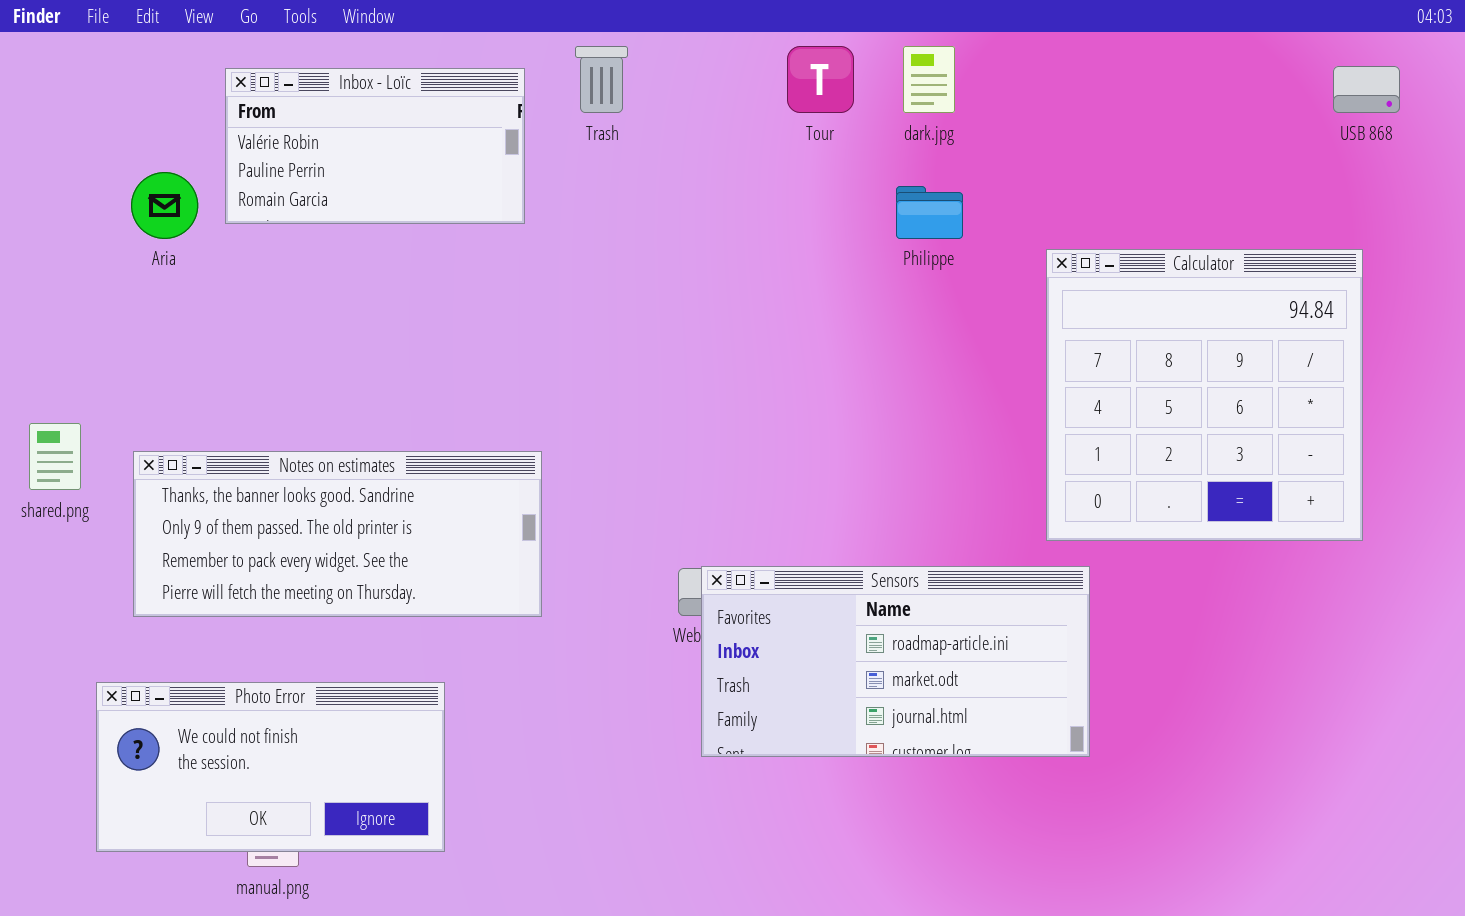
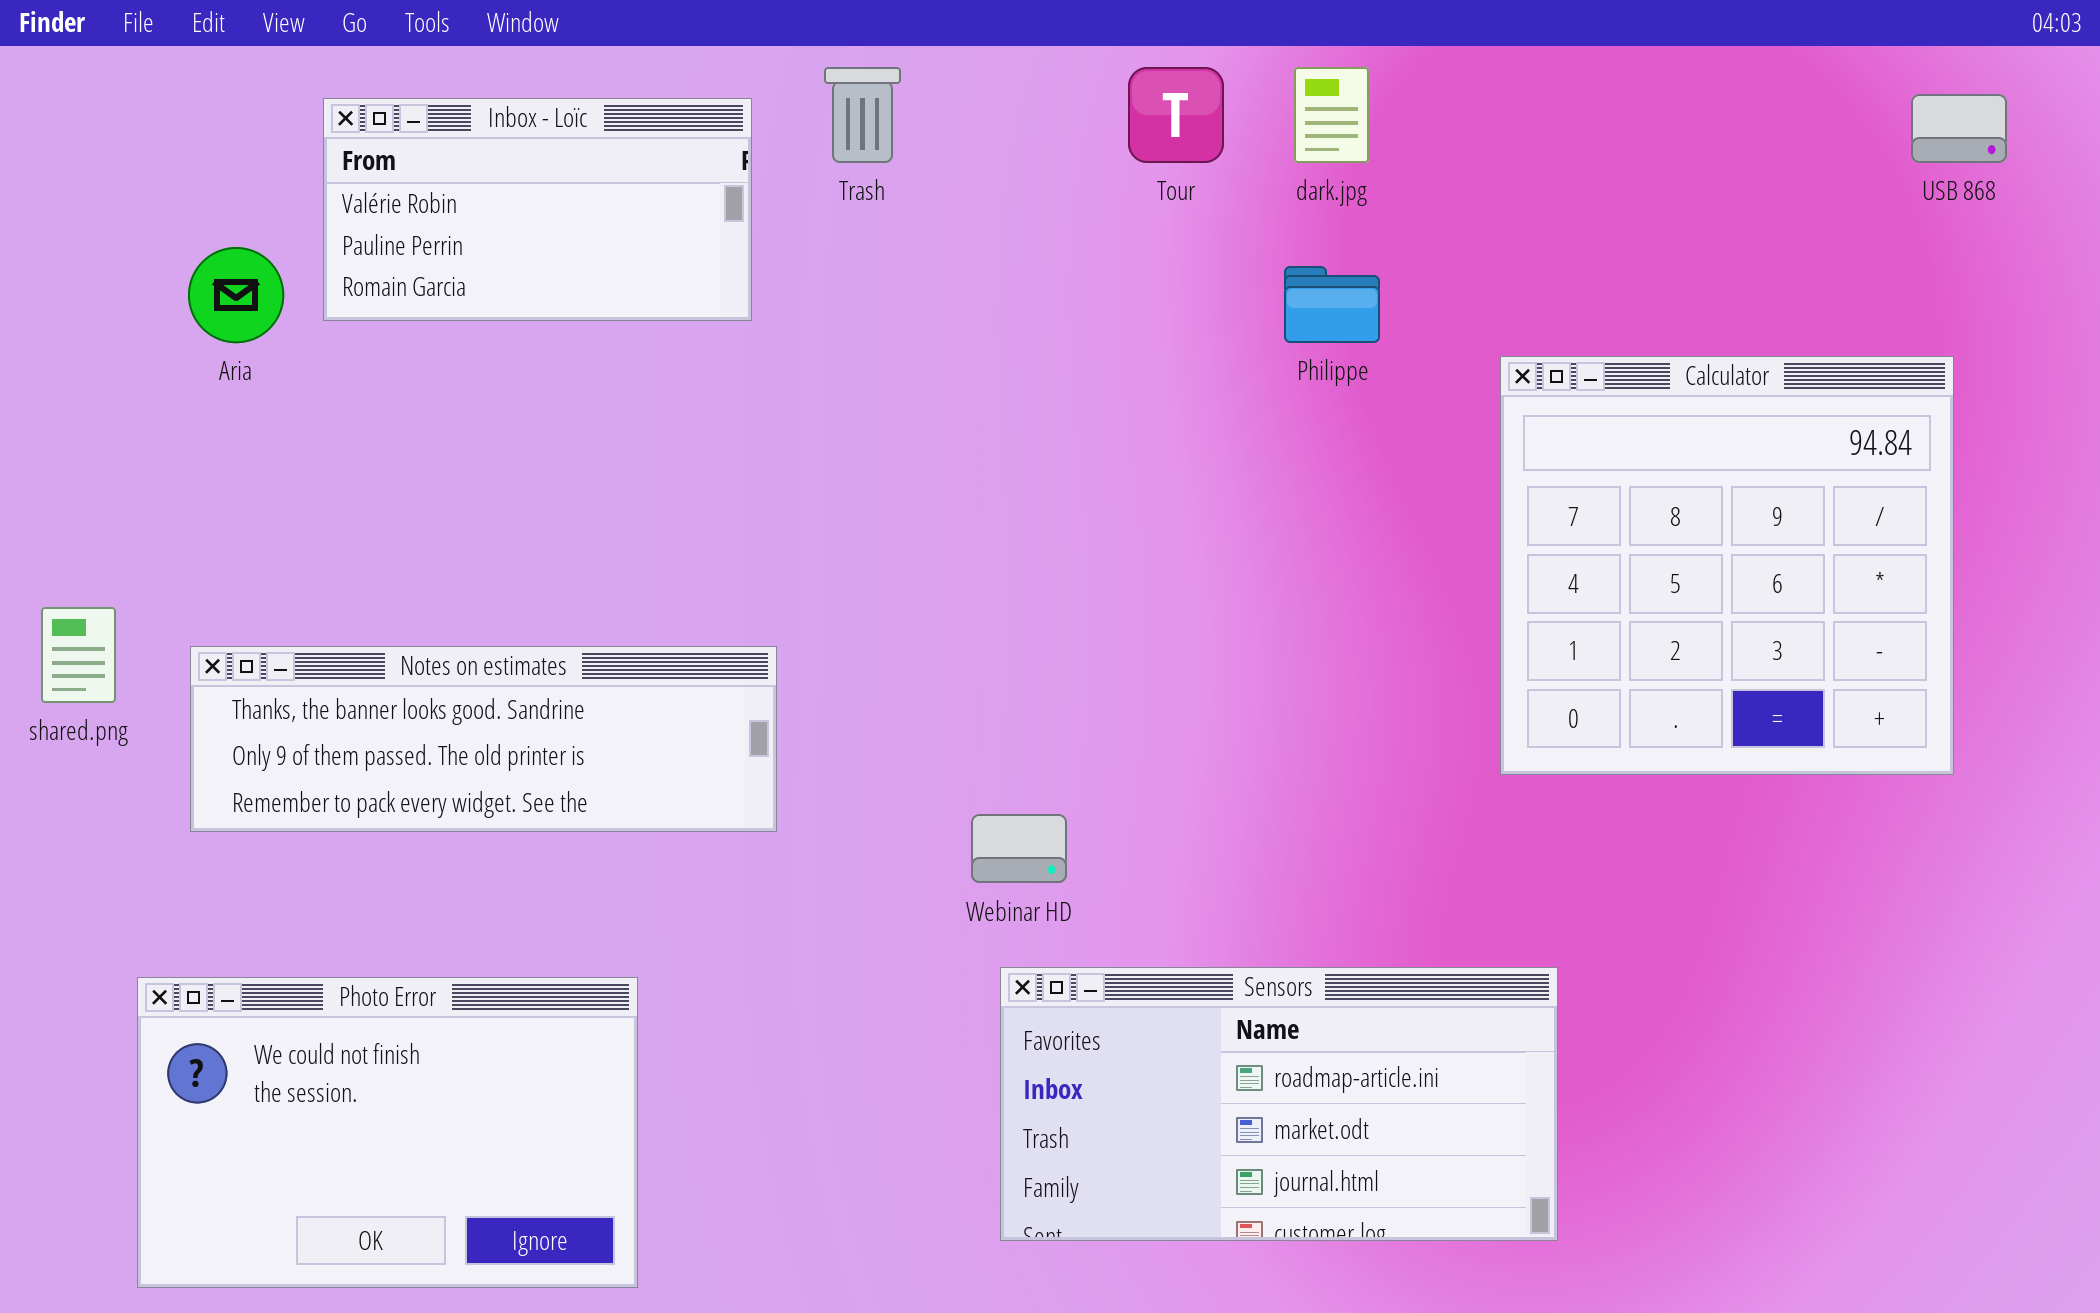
Notes on estimates: [133,451,542,617] -> [190,646,777,832], resized
Sensors: [701,566,1090,757] -> [1000,967,1558,1241], moved
Photo Error: [96,682,445,852] -> [137,977,638,1288], resized

